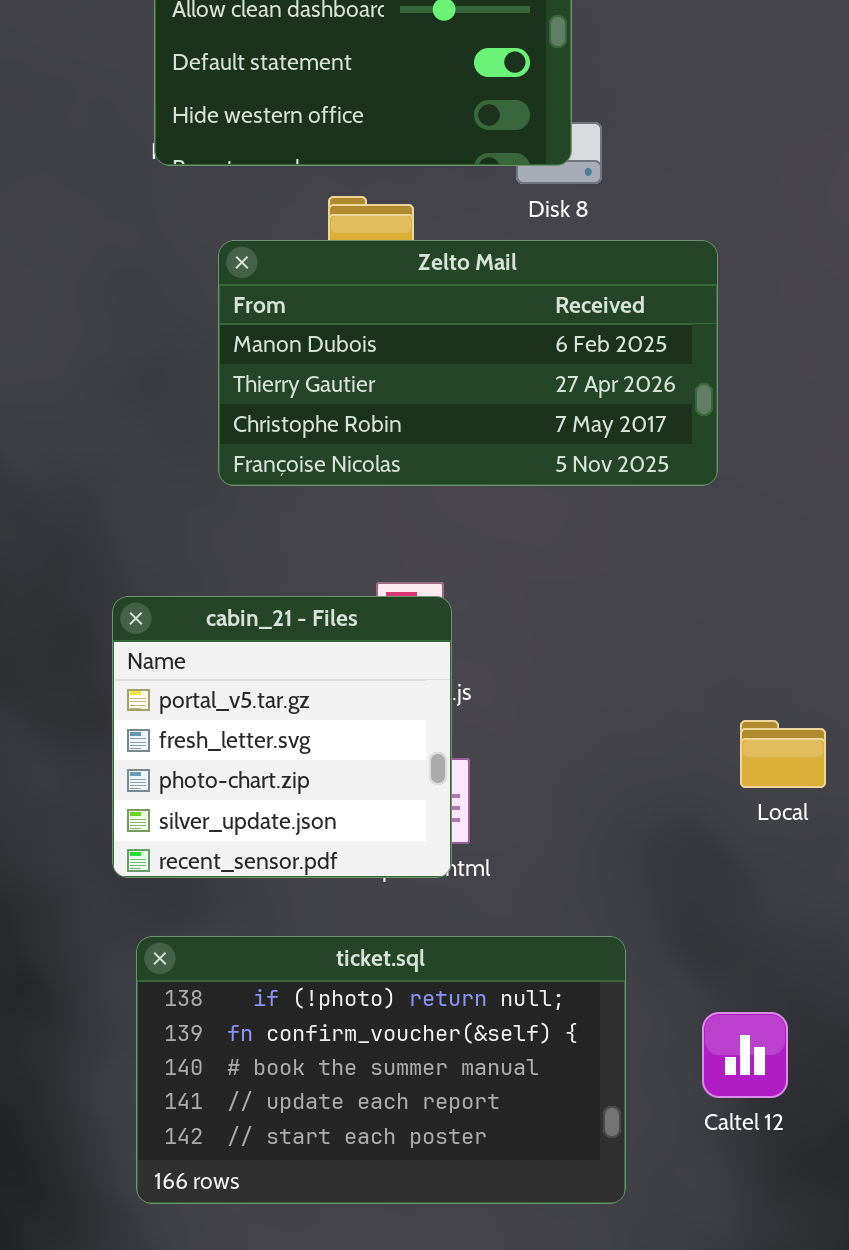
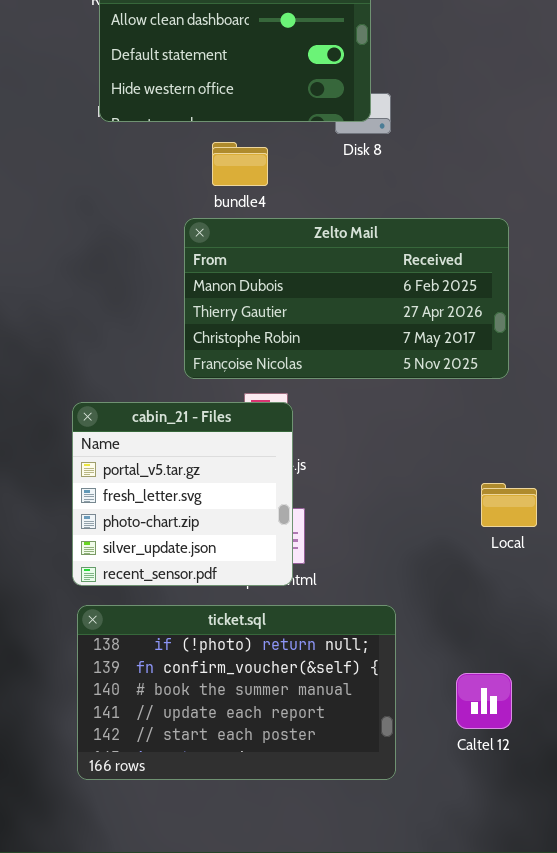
Zelto Mail: [218,240,718,486] -> [184,218,509,379], moved
ticket.sql: [136,936,626,1204] -> [77,605,396,780], moved

